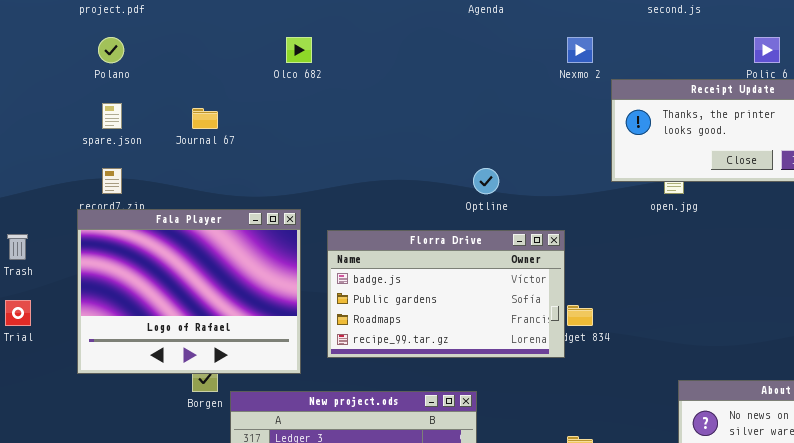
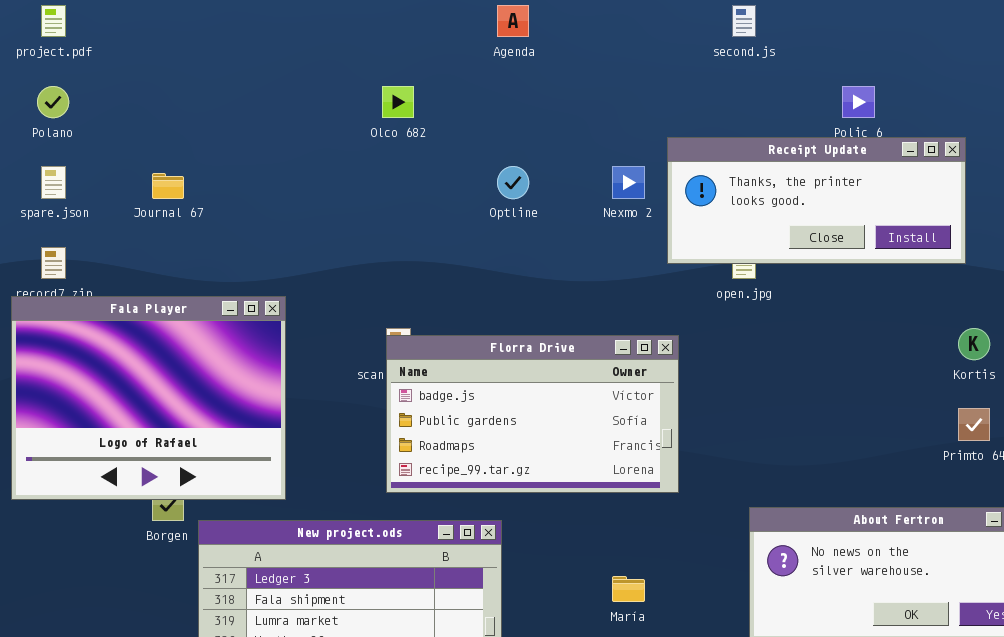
Olco 682: [286,37,312,63] -> [382,86,414,118], moved
Nexmo 2: [567,37,593,63] -> [612,166,645,199], moved
Optline: [473,168,499,194] -> [497,166,529,199], moved
Florra Drive: [327,230,565,358] -> [386,335,679,493], moved

